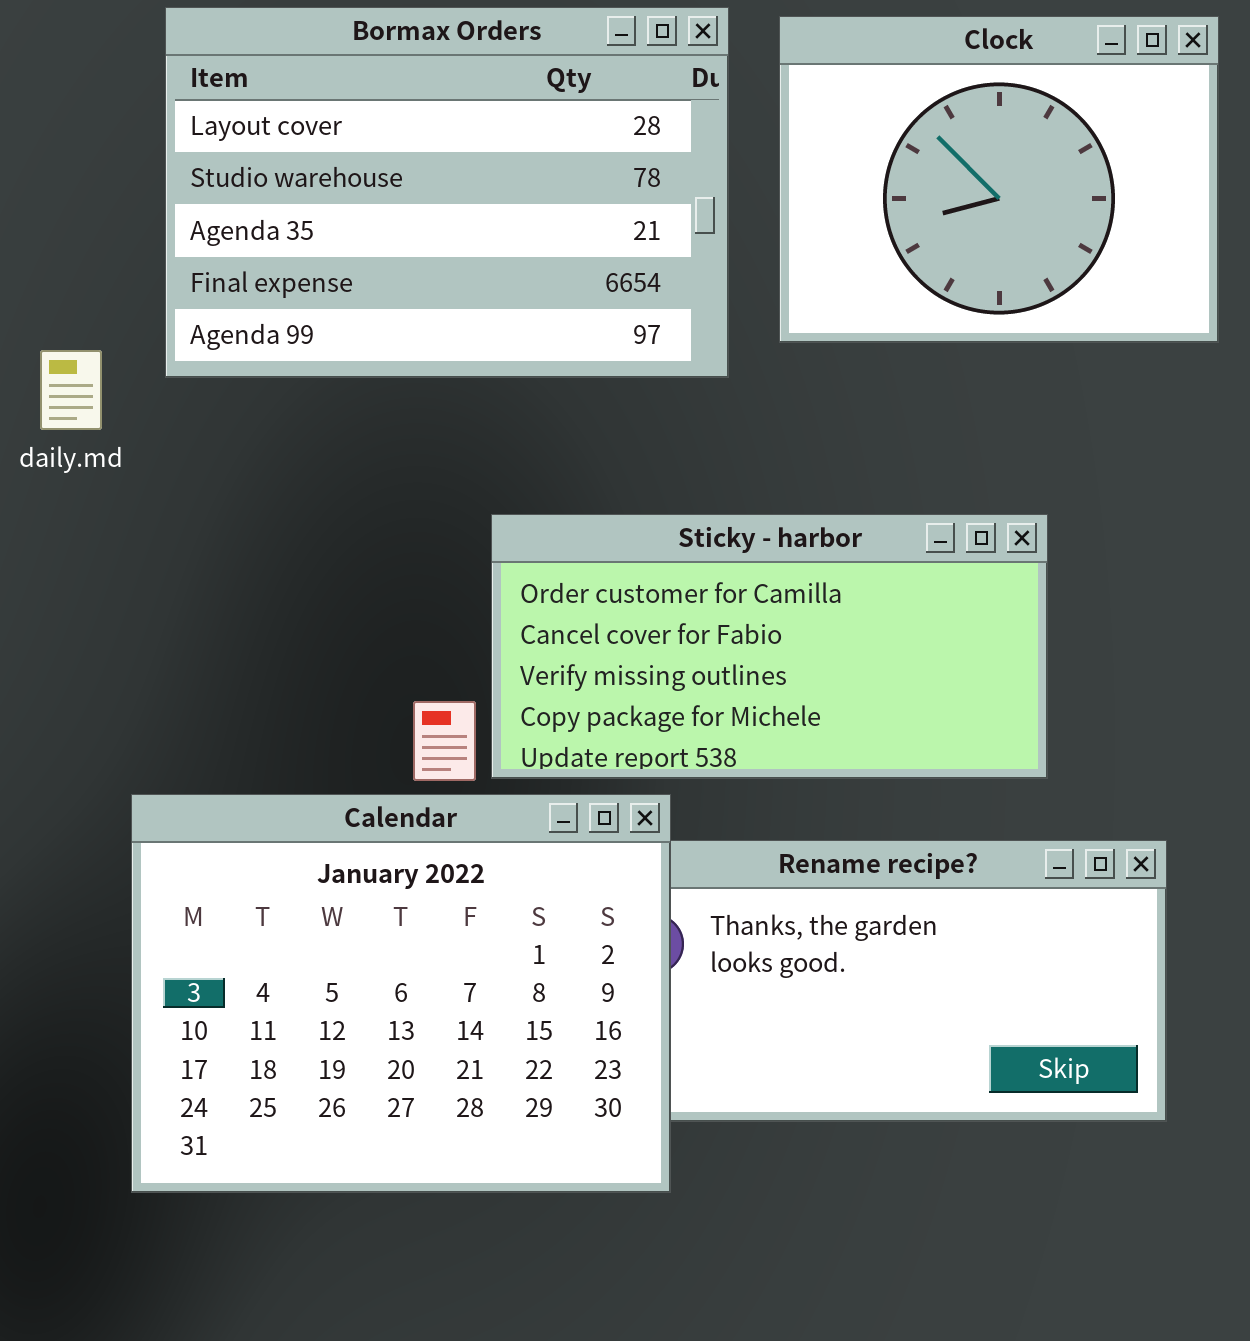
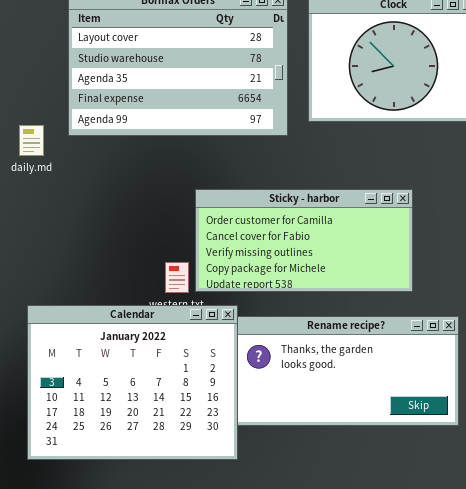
Calendar: [131,794,671,1193] -> [27,305,238,460], moved

